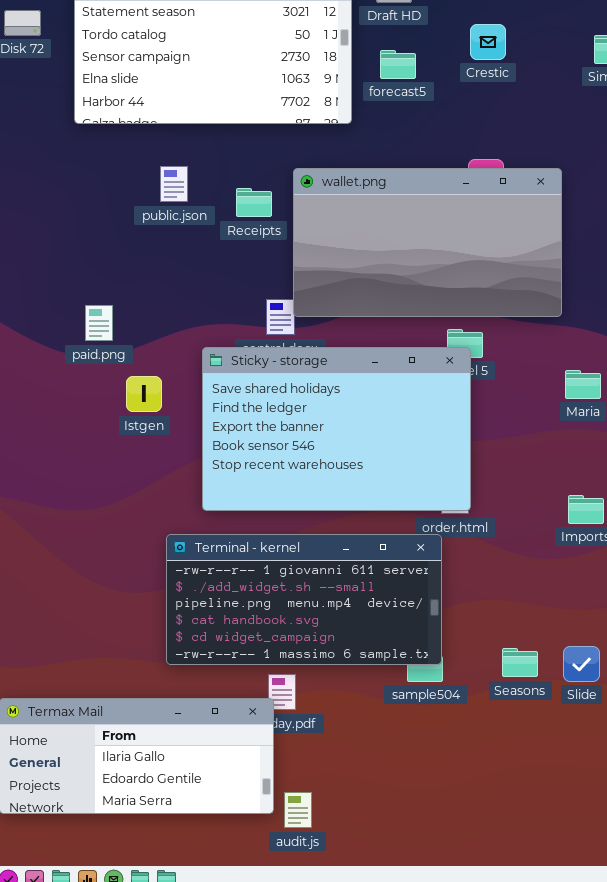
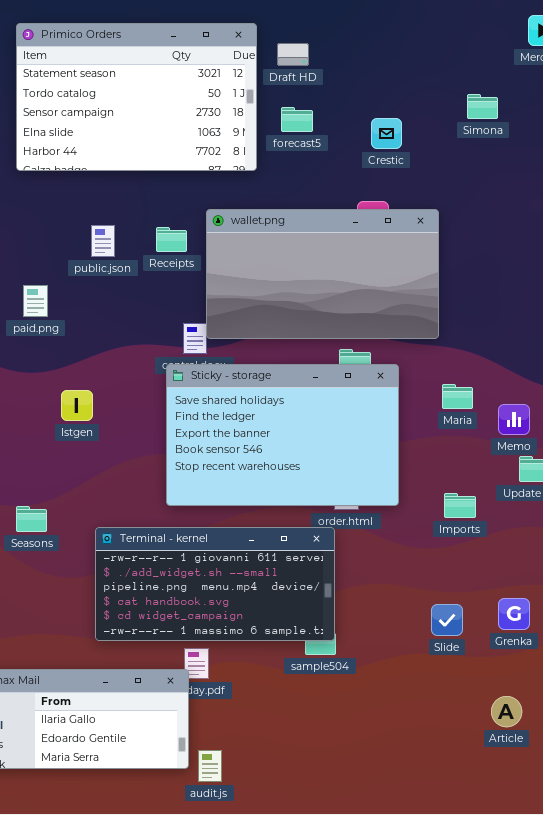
Crestic: [470,24,506,60] -> [371,118,402,149], moved
public.json: [160,166,188,202] -> [91,225,115,257], moved
paid.png: [85,305,113,341] -> [23,285,48,317], moved
Sticky - storage: [202,347,471,511] -> [166,364,399,506], moved
Slide: [563,646,600,682] -> [431,604,463,636], moved
Seasons: [502,648,538,677] -> [16,506,47,532], moved

